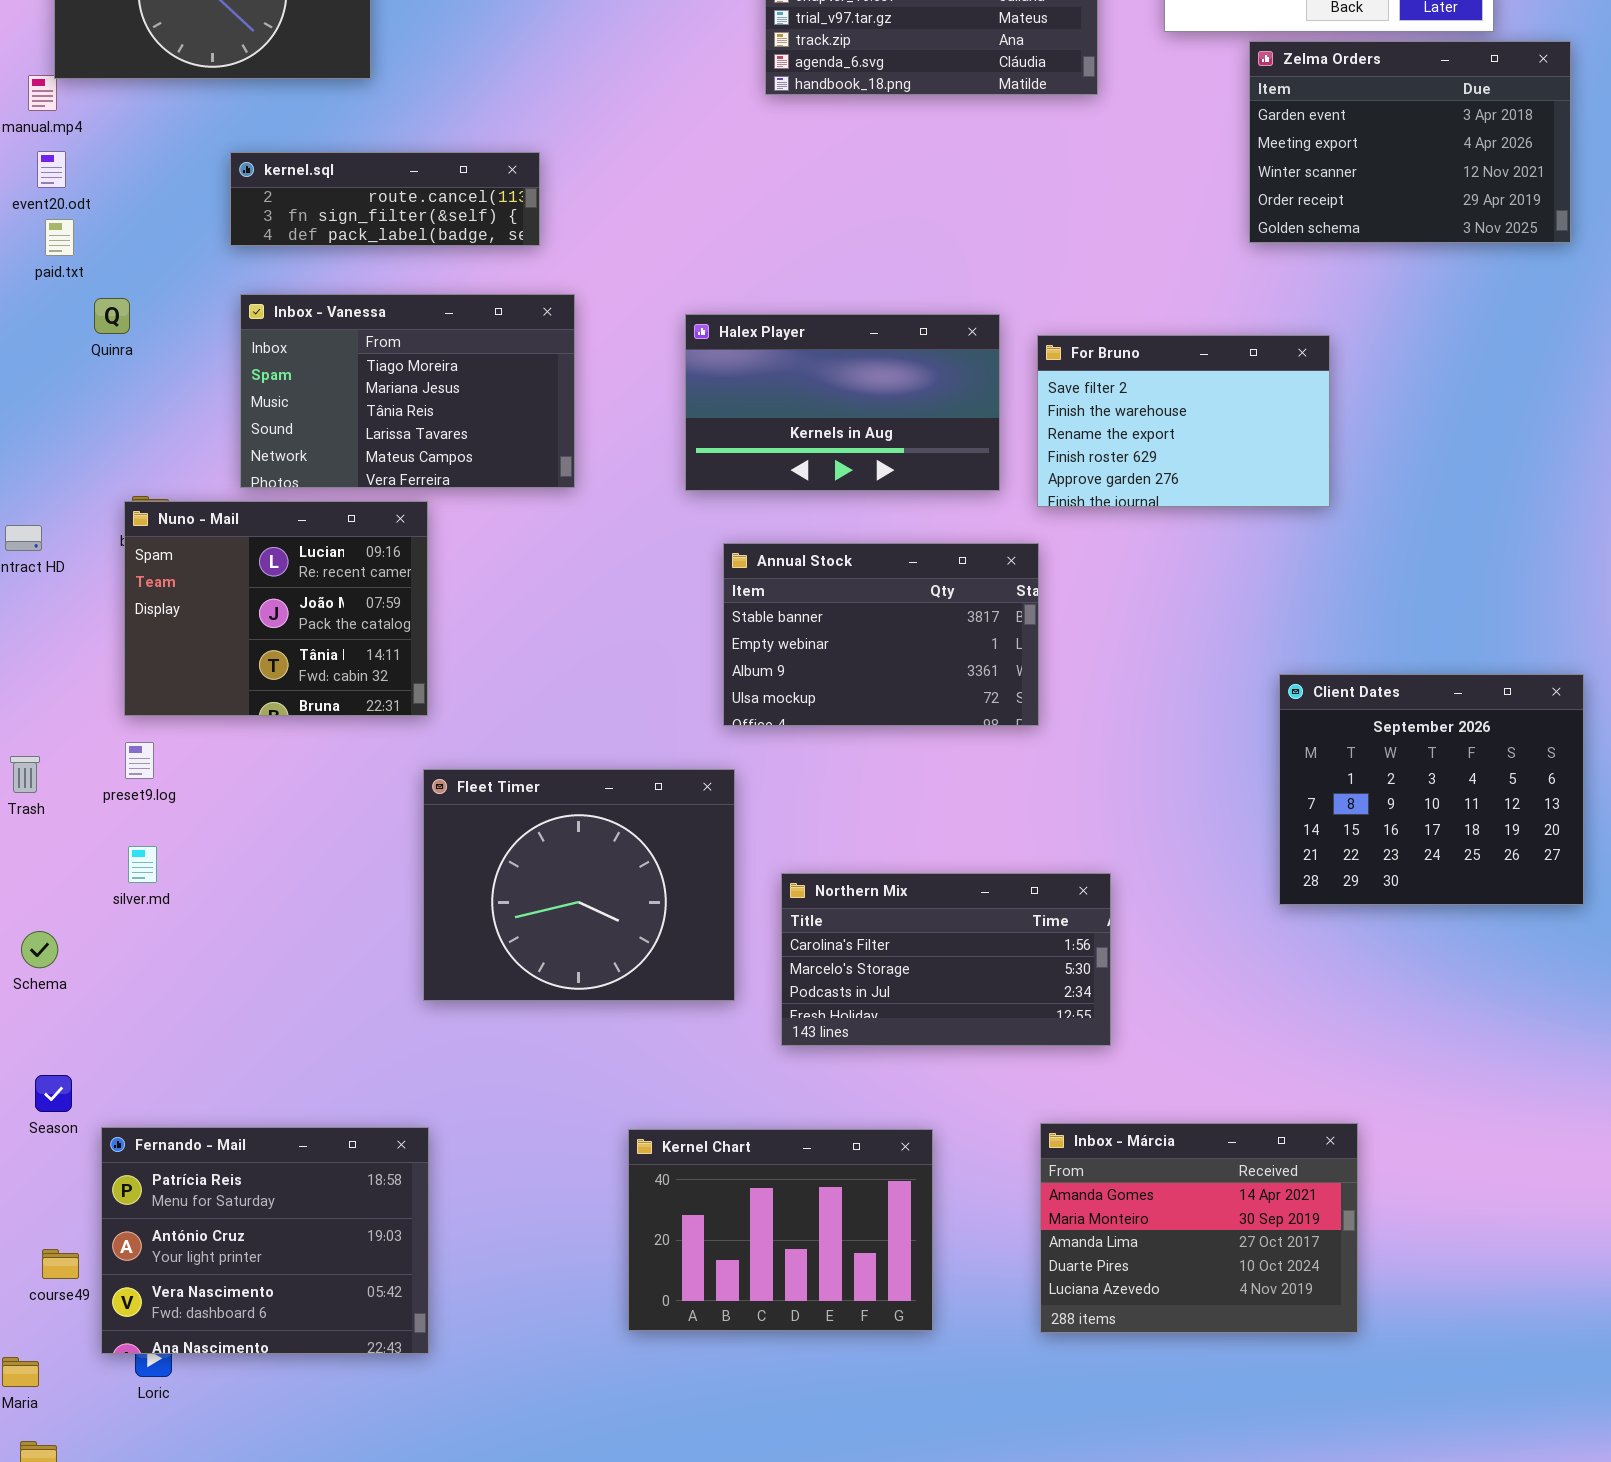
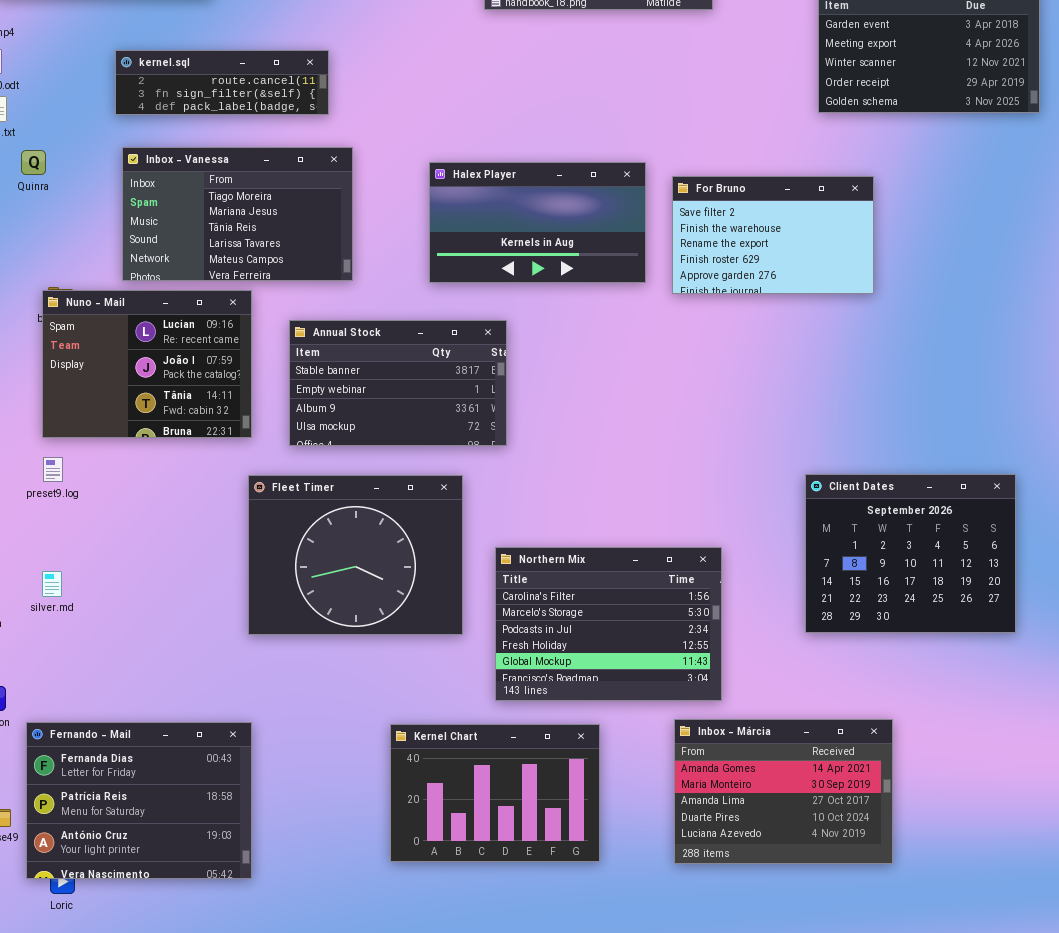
Annual Stock: [723,543,1039,726] -> [289,320,507,446], moved
Client Dates: [1279,674,1584,905] -> [805,474,1016,633], moved
silver.md: [128,846,157,883] -> [42,571,62,597], moved
Northern Mix: [781,873,1111,1046] -> [495,547,722,701], resized
Fernando - Mail: [101,1127,429,1354] -> [26,722,252,879], scrolled up 1 row

